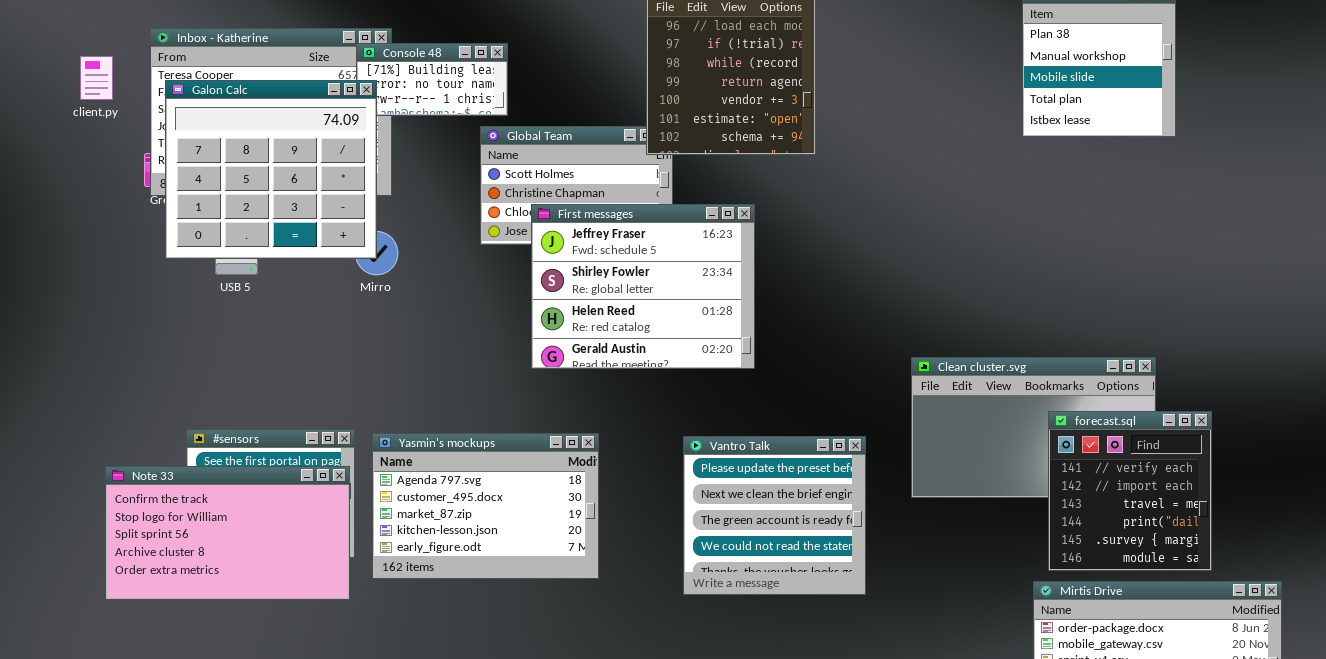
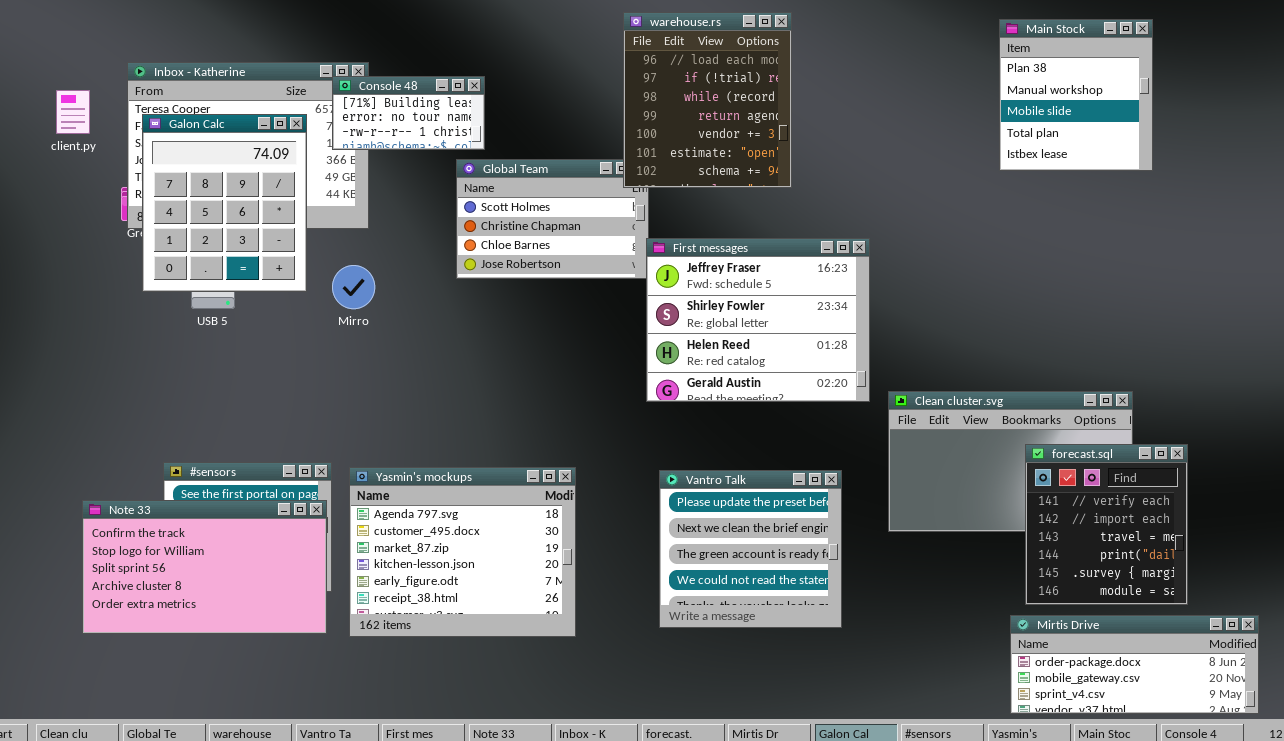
Galon Calc: [165,80,377,259] -> [142,114,307,292], resized
First messages: [531,204,755,369] -> [646,238,870,402], moved
Yasmin's mockups: [372,433,599,579] -> [349,467,576,637], resized

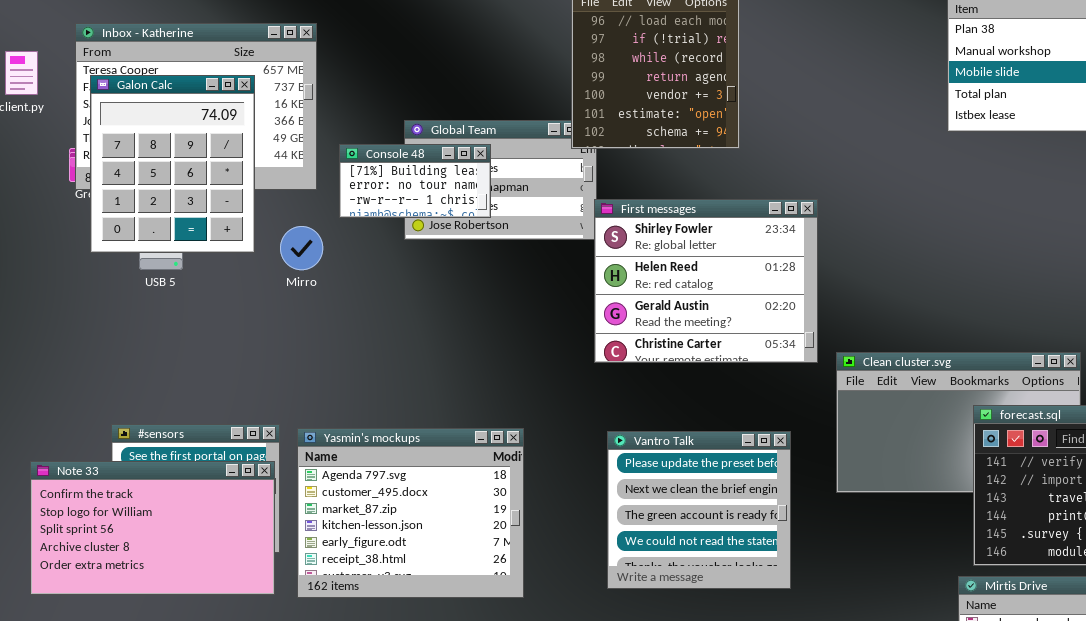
Console 48: [332,76,485,150] -> [339,144,491,218], moved
First messages: [646,238,870,402] -> [594,199,818,363], scrolled down 1 row

